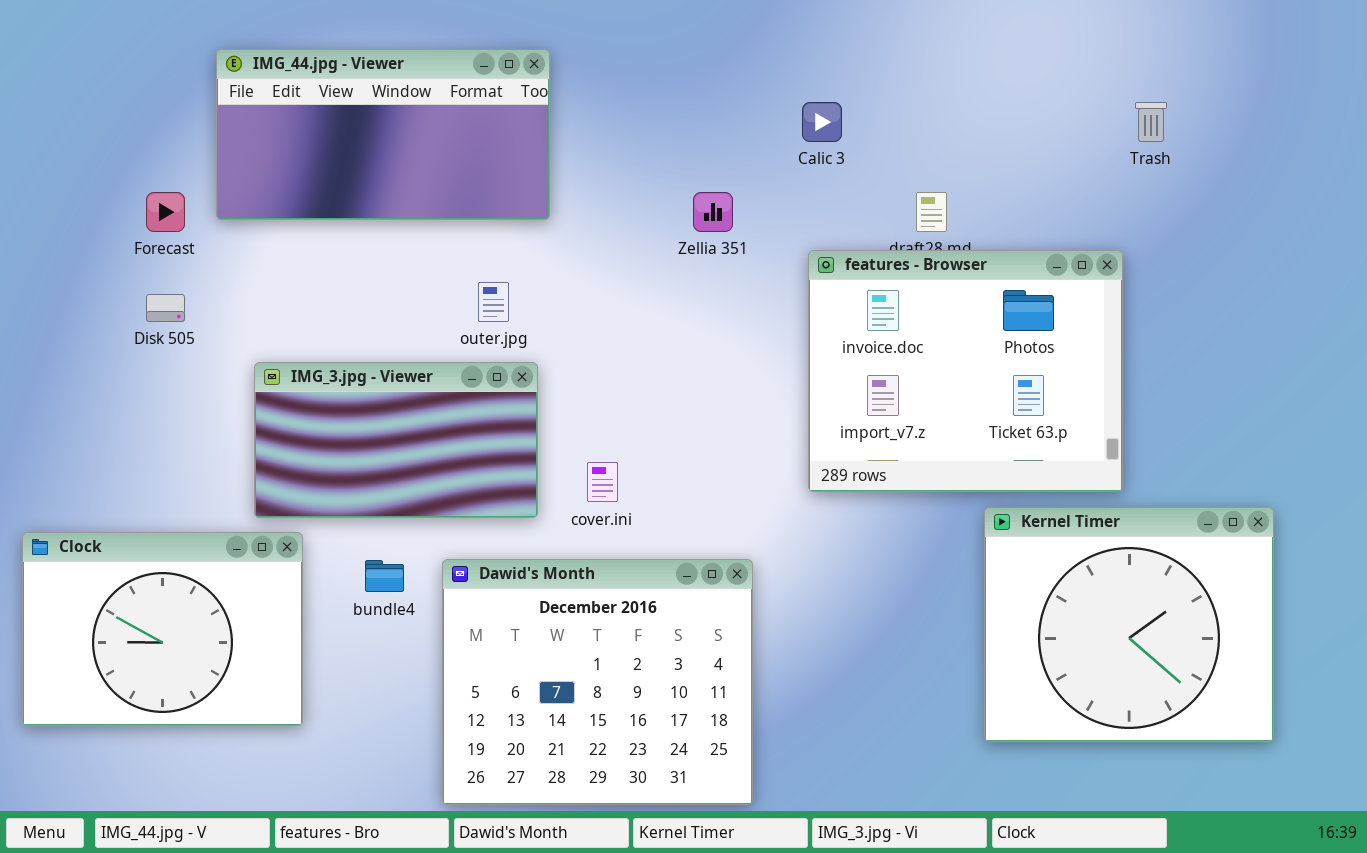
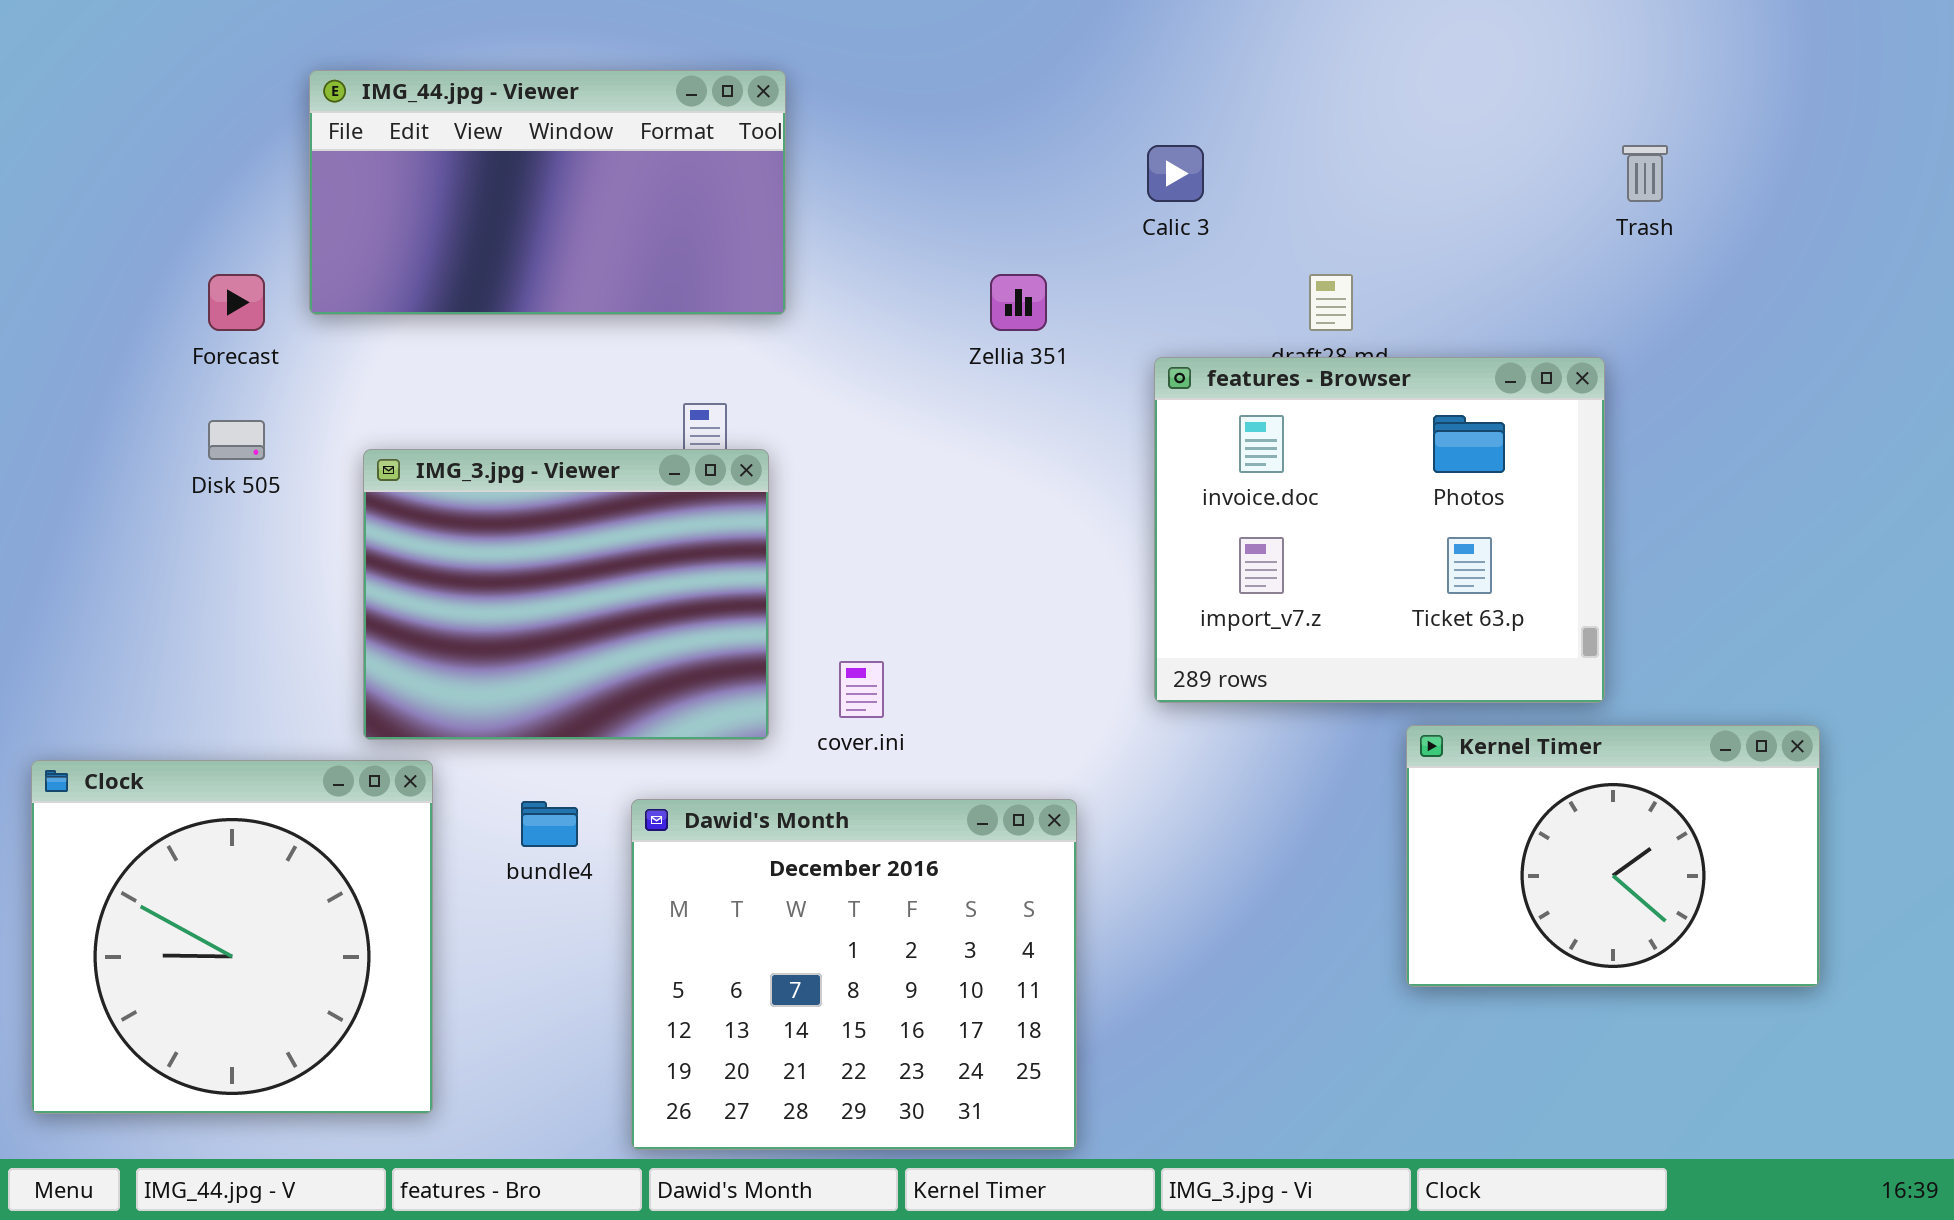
IMG_3.jpg - Viewer: [254,362,538,518] -> [363,449,769,740], resized
Kernel Timer: [984,507,1274,742] -> [1406,725,1820,987], resized
Clock: [22,532,303,726] -> [31,760,433,1114], resized

